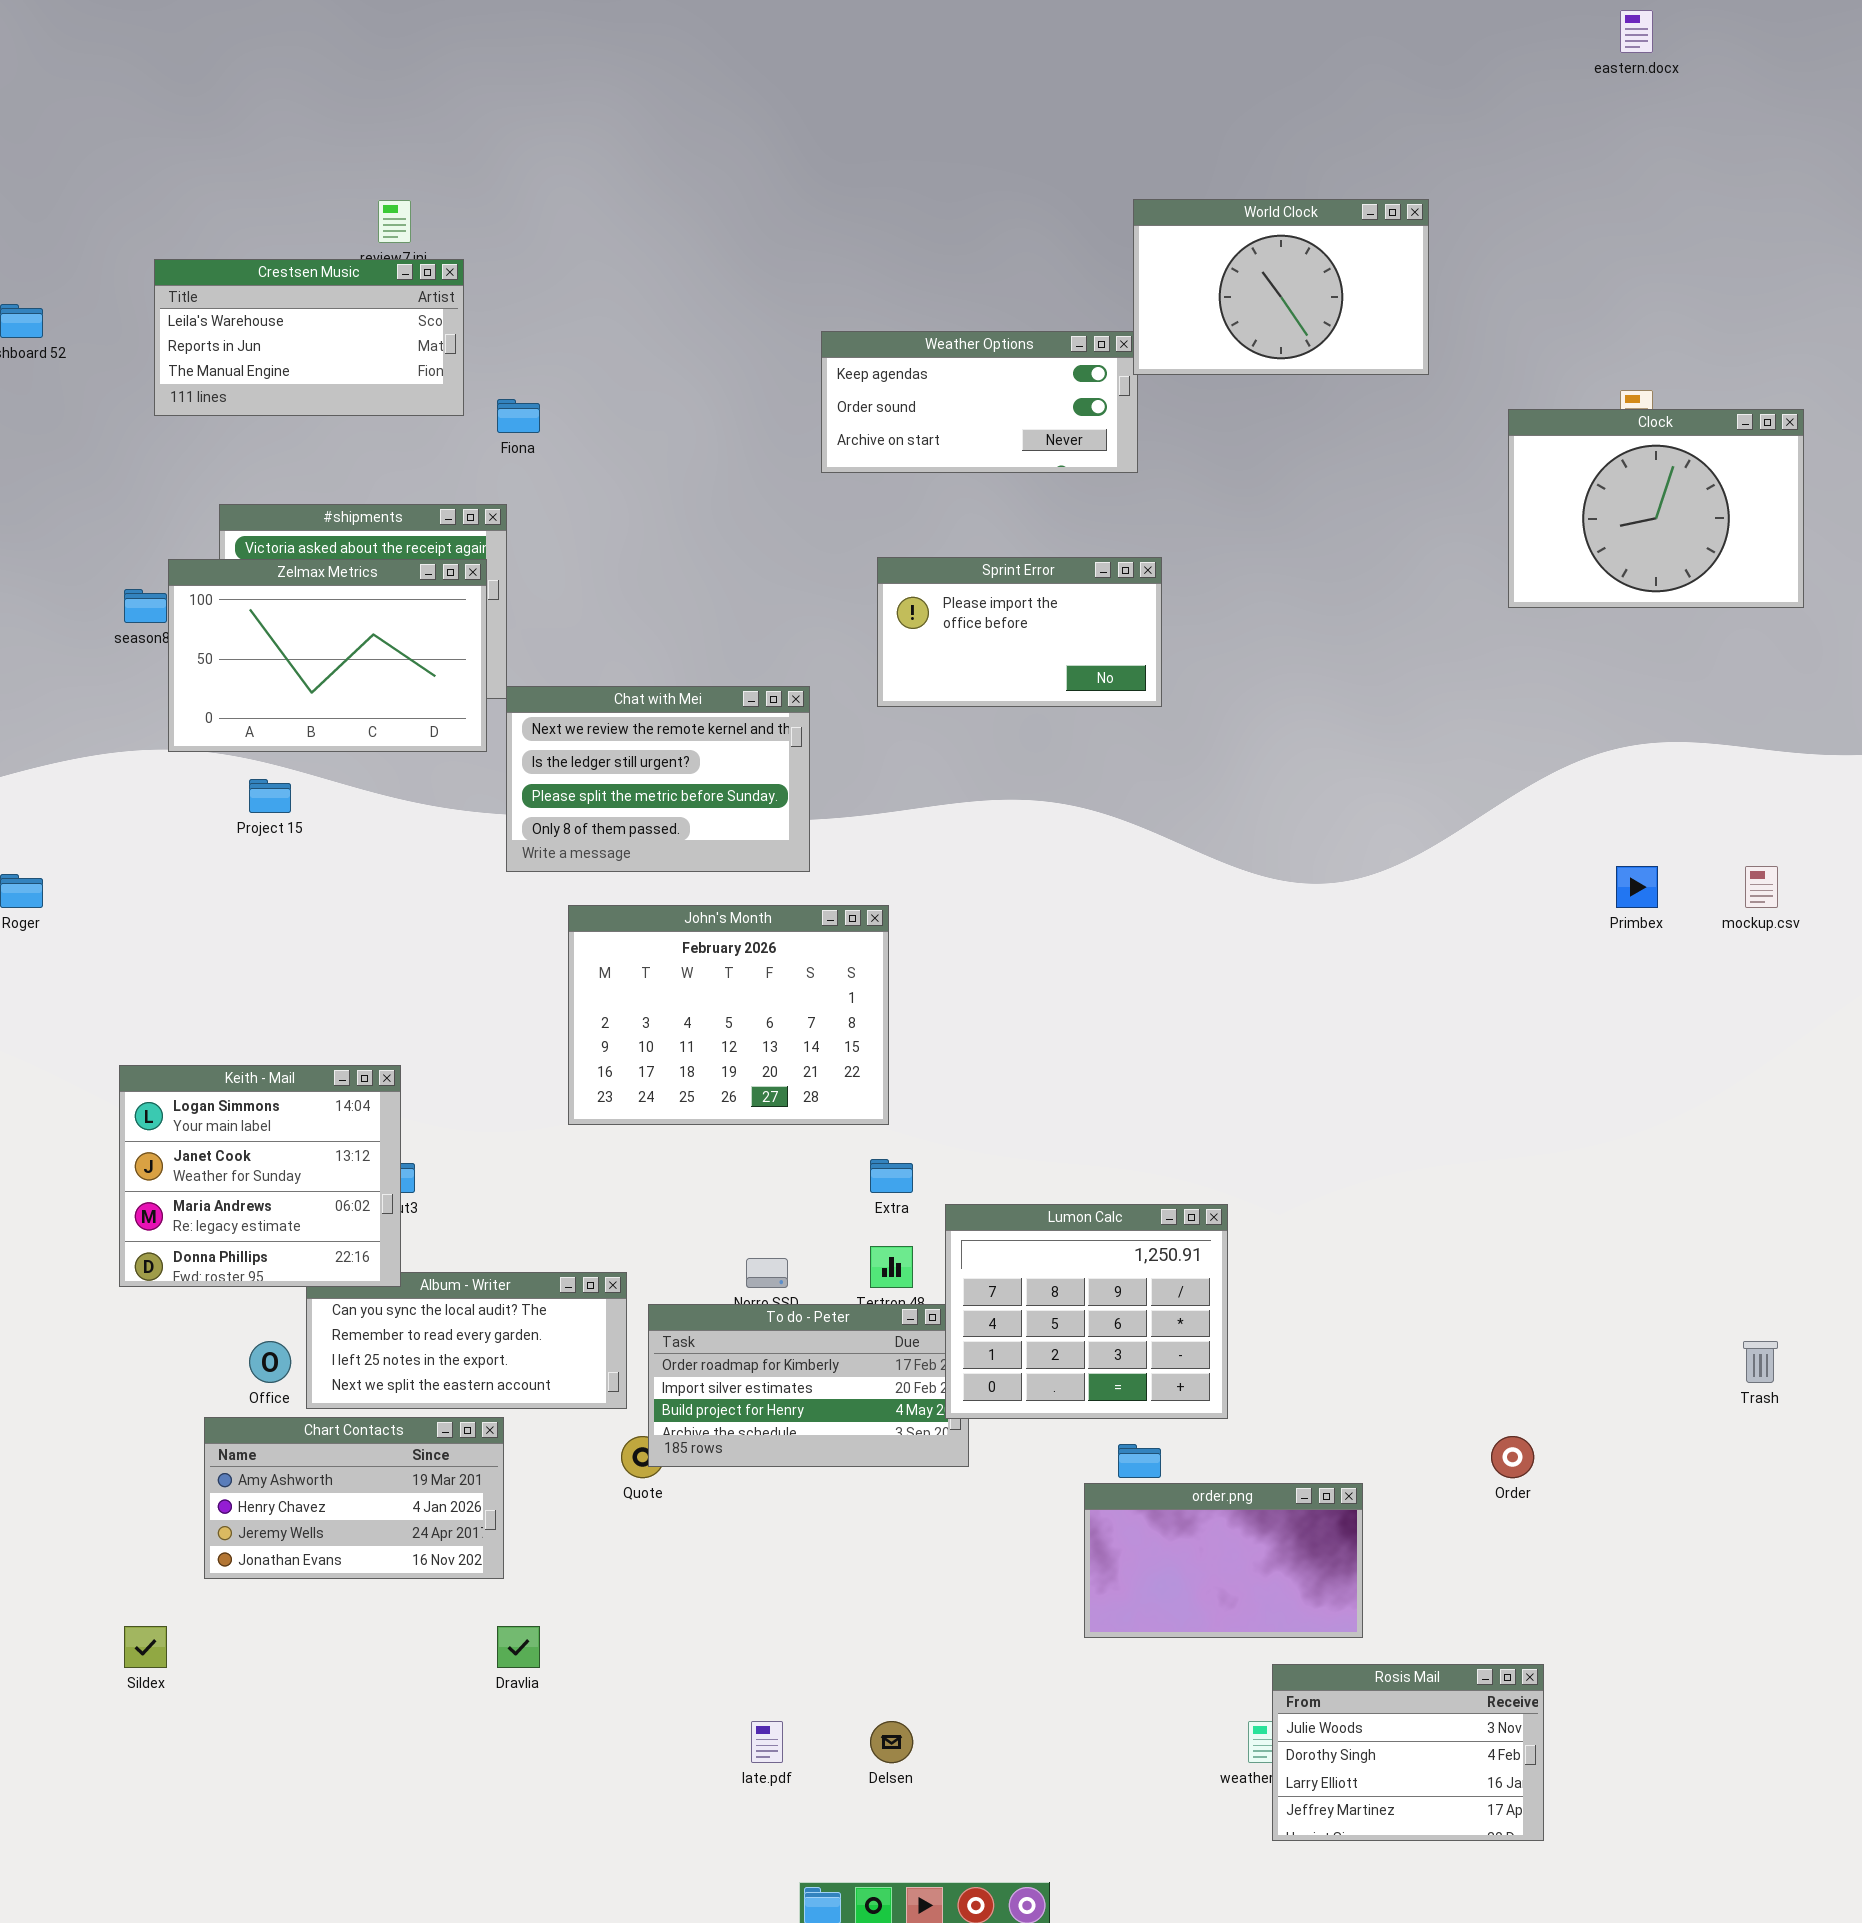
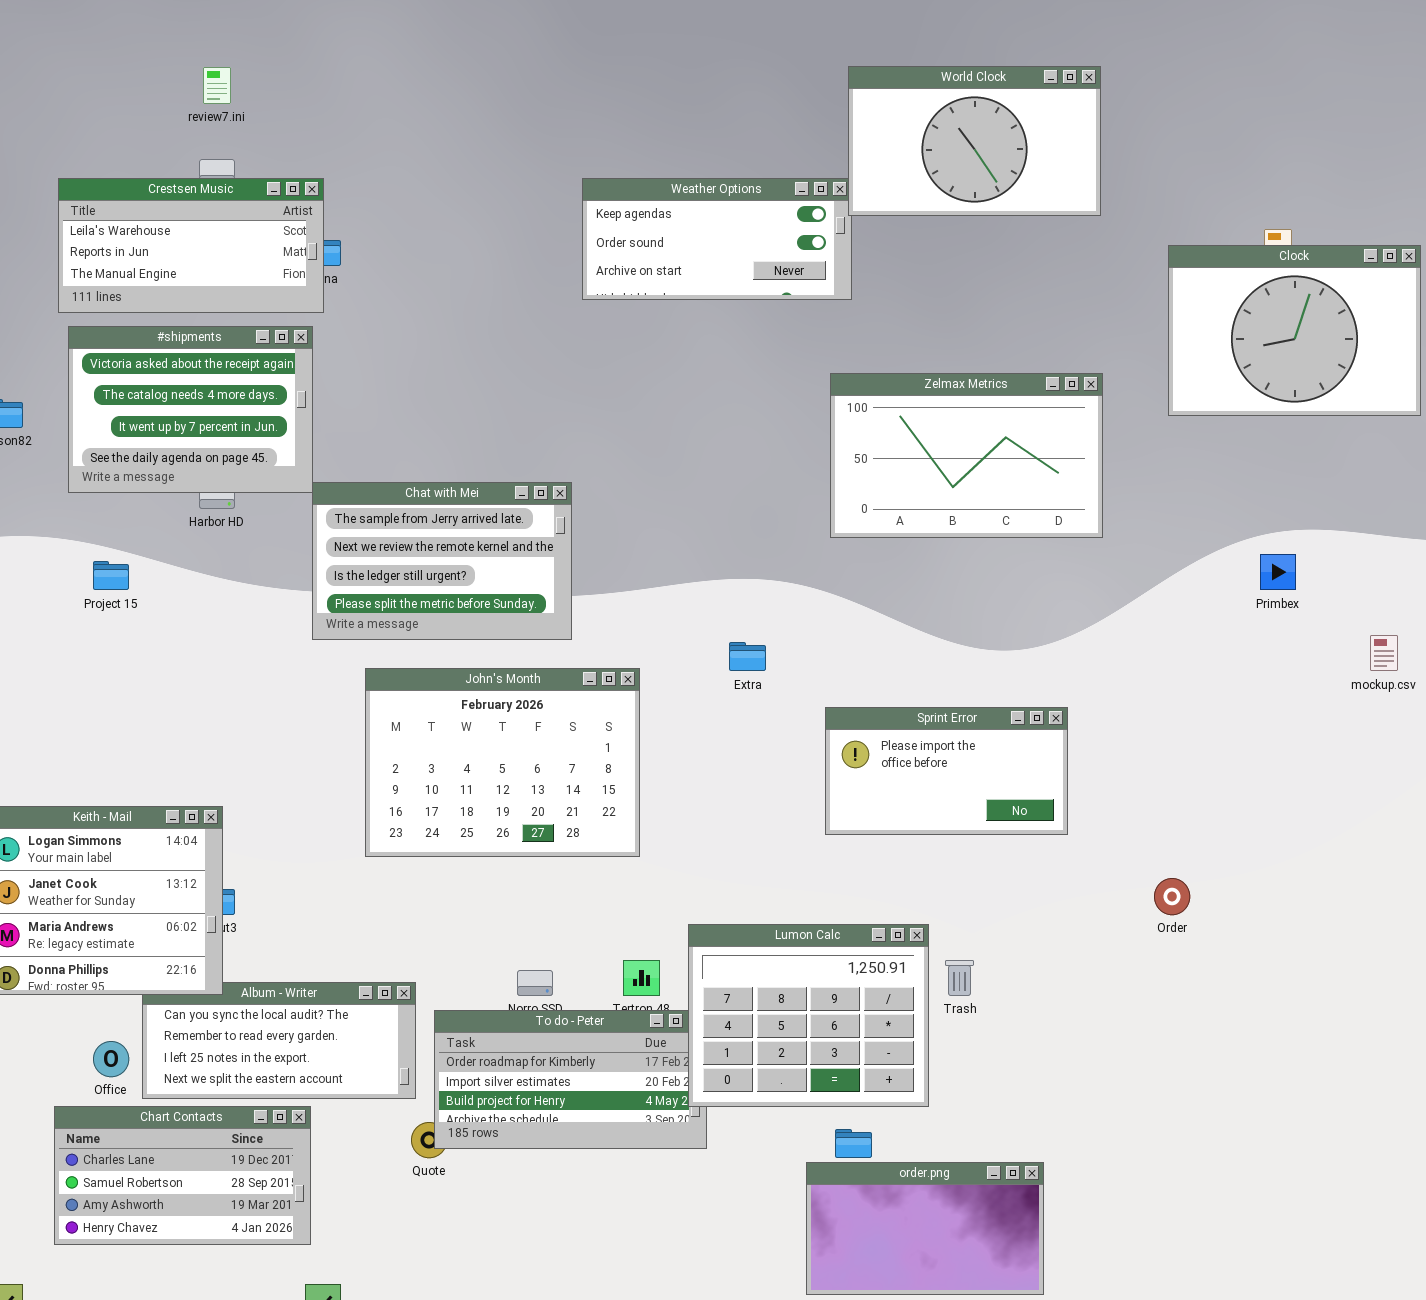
Crestsen Music: [154,259,464,416] -> [58,178,324,313], moved
Sprint Error: [877,557,1162,707] -> [825,707,1068,835], moved
Zelmax Metrics: [168,559,487,752] -> [830,373,1103,538], moved
Chat with Mei: [506,686,810,872] -> [312,482,572,640], scrolled up 1 row
Primbex: [1616,866,1658,908] -> [1260,554,1296,590], moved
Extra: [870,1159,913,1193] -> [729,642,766,671], moved
Trash: [1743,1341,1778,1383] -> [945,960,974,996], moved
Chart Contacts: [204,1417,504,1579] -> [54,1106,311,1245], scrolled up 2 rows
Order: [1491,1436,1534,1478] -> [1154,878,1190,915], moved

